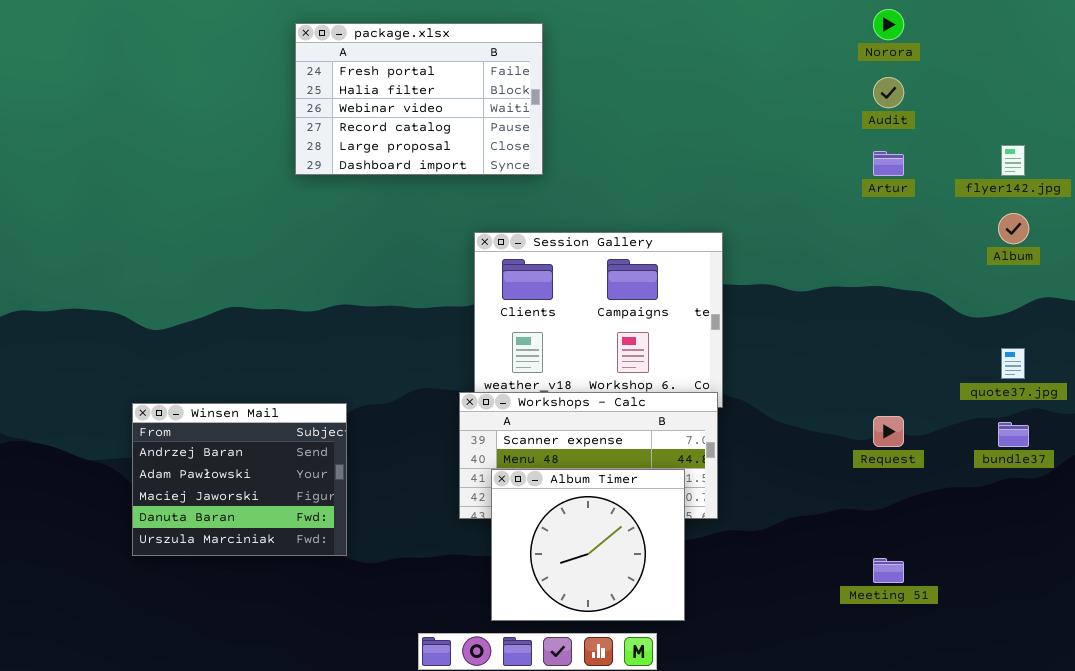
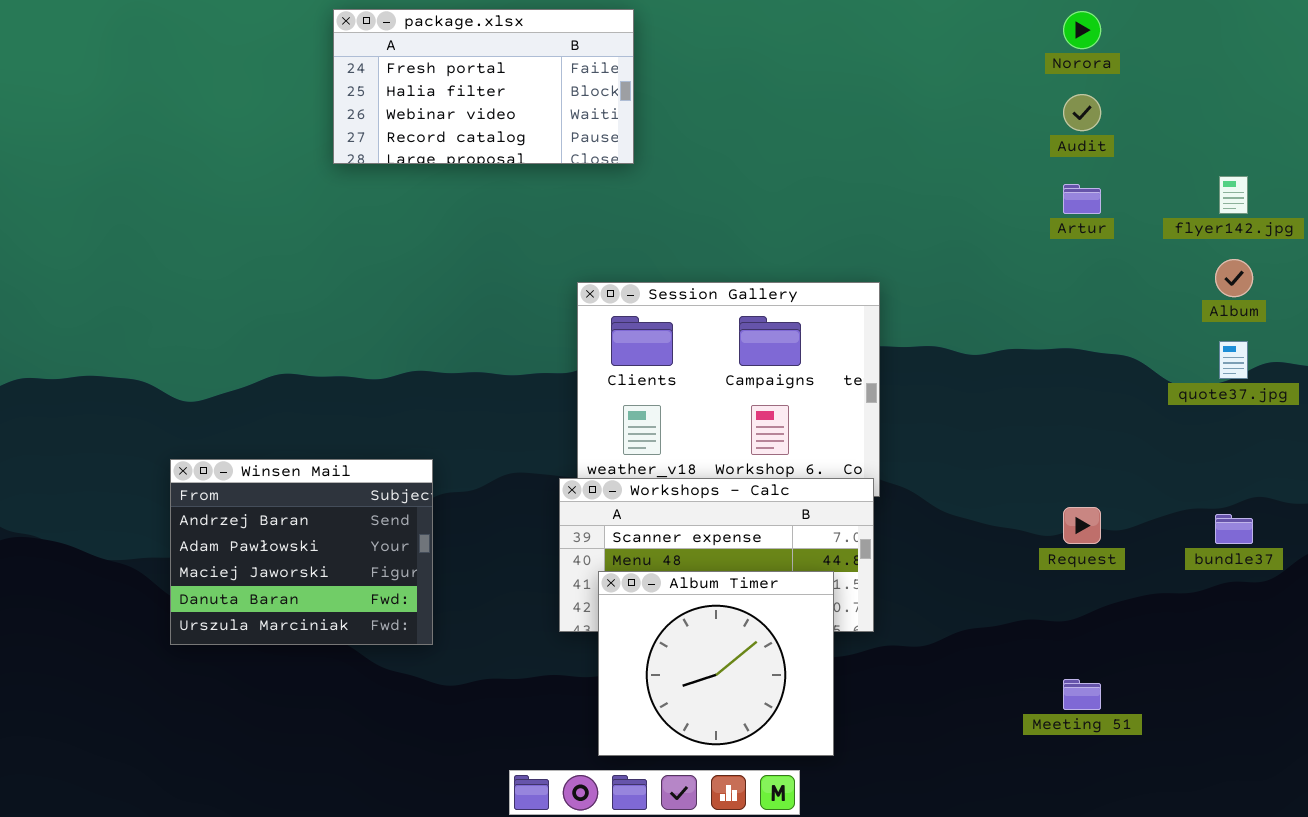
package.xlsx: [295,23,543,175] -> [333,9,634,164], moved, resized
quote37.jpg: [1001,348,1025,379] -> [1219,341,1248,379], moved
Winsen Mail: [132,403,347,556] -> [170,459,433,645], moved

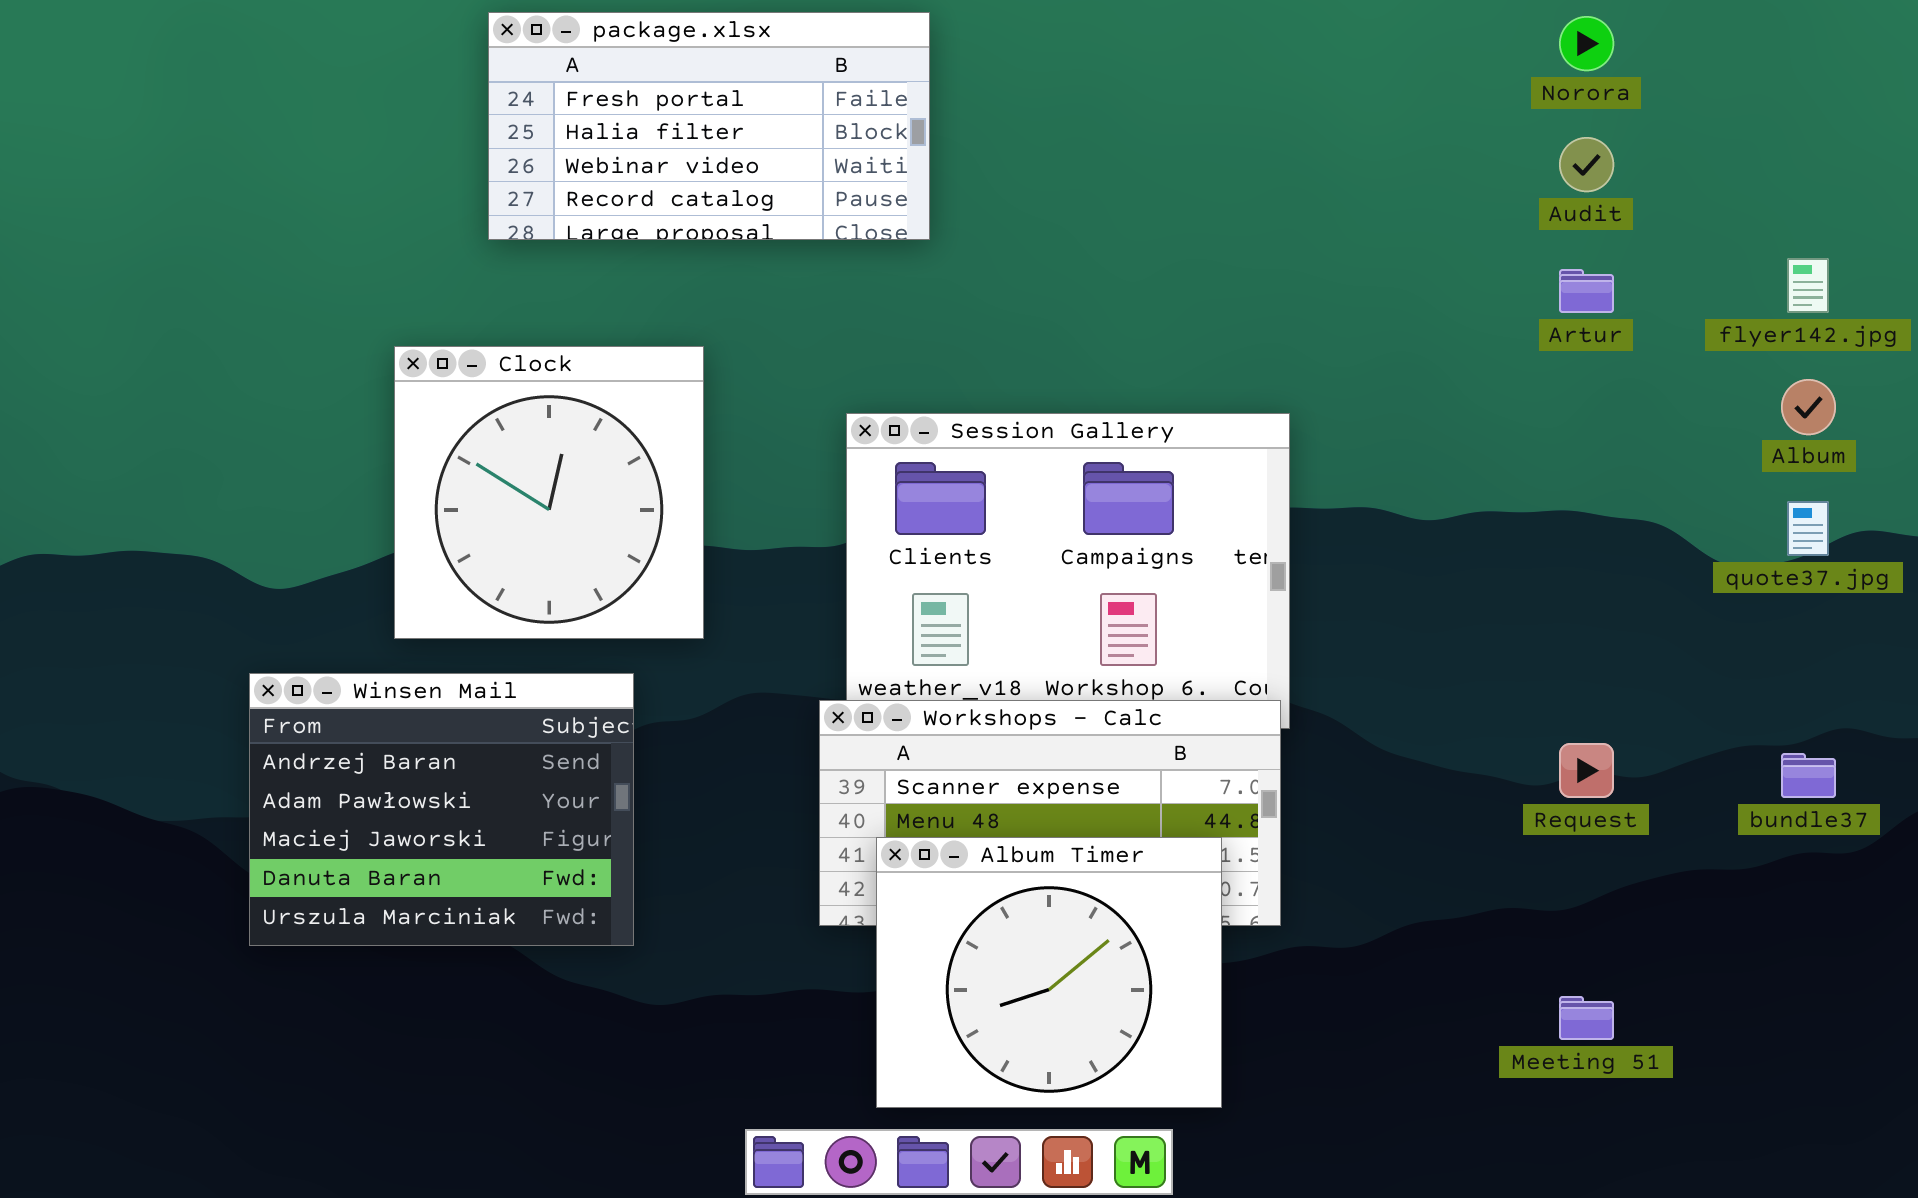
Clock: none -> [394,346,704,639], opened

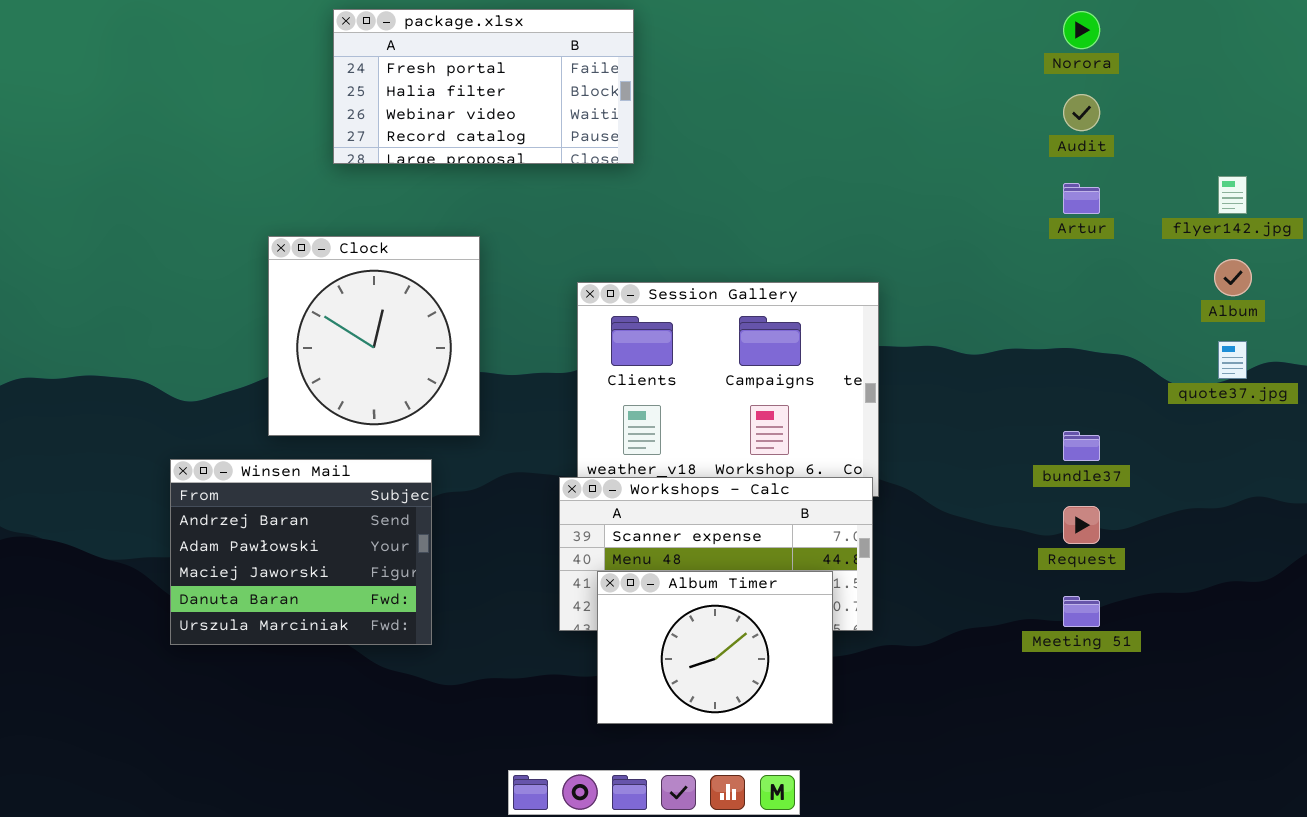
bundle37: [1781,753,1836,798] -> [1063,431,1100,461], moved
Album Timer: [876,837,1222,1108] -> [597,571,833,724], resized
Meeting 51: [1559,996,1614,1040] -> [1063,596,1100,627], moved

